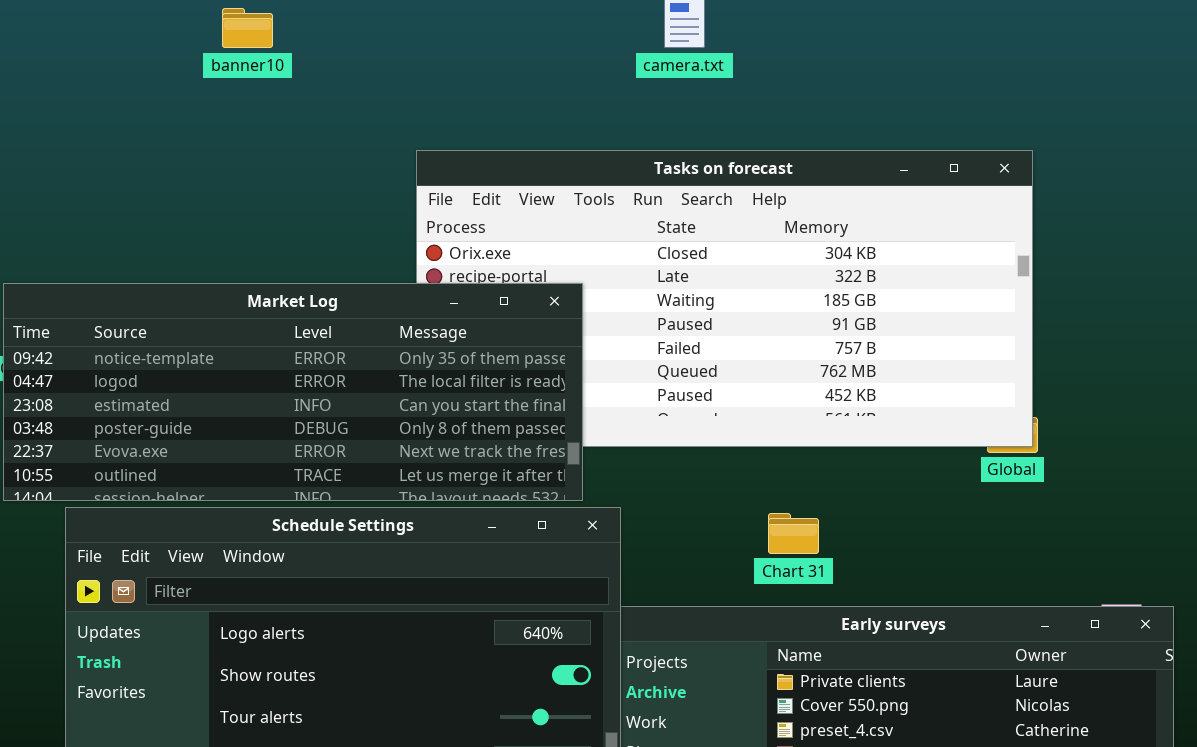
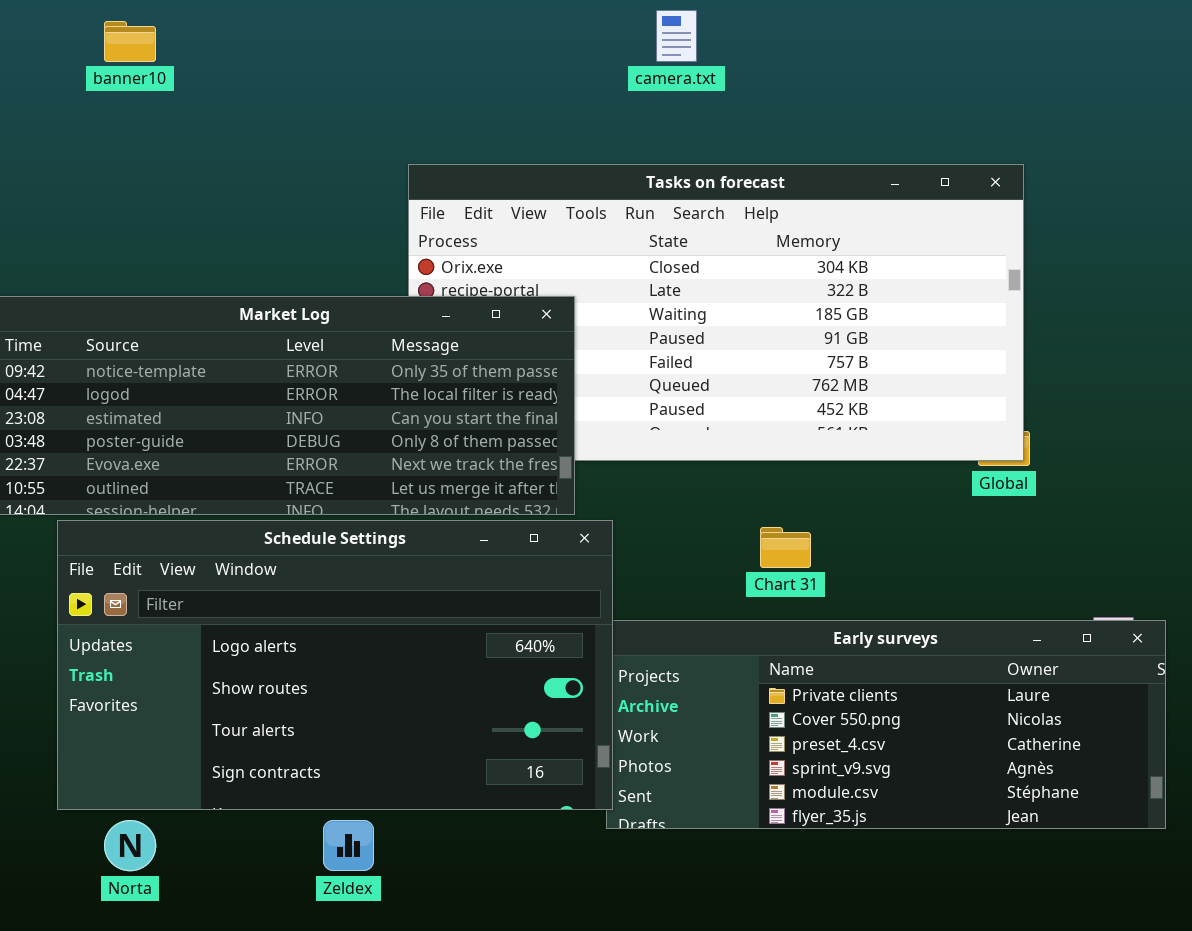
banner10: [222,8,273,48] -> [104,21,156,62], moved

